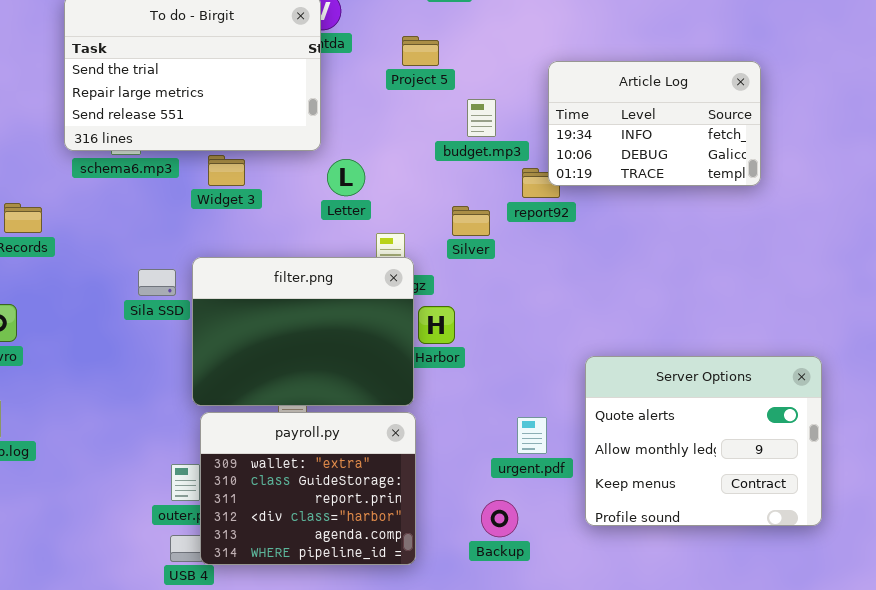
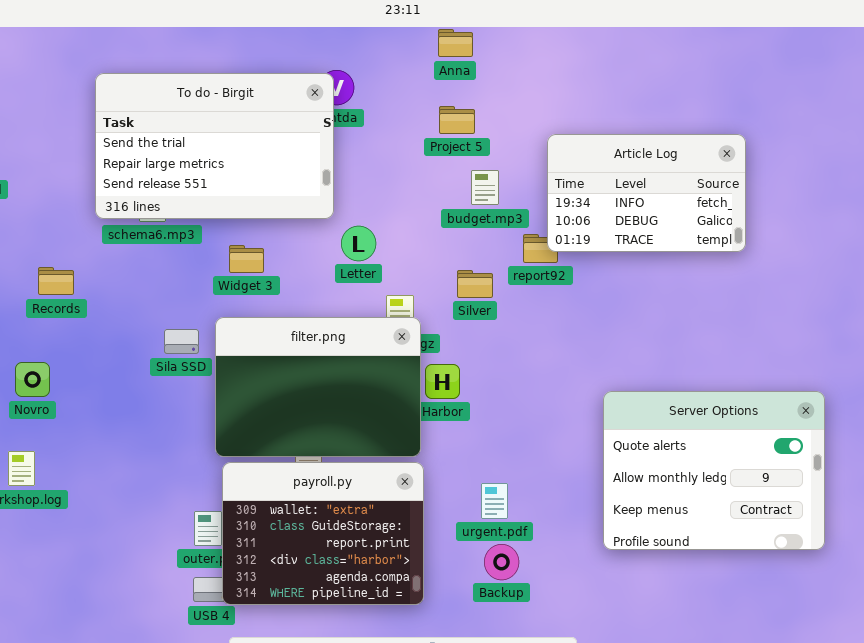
Project 5: [402,36,439,66] -> [439,106,475,134], moved
Widget 3: [208,155,245,186] -> [229,245,264,273], moved
Server Options: [585,356,822,526] -> [603,391,825,550], moved
urgent.pdf: [517,417,547,454] -> [481,483,508,519], moved

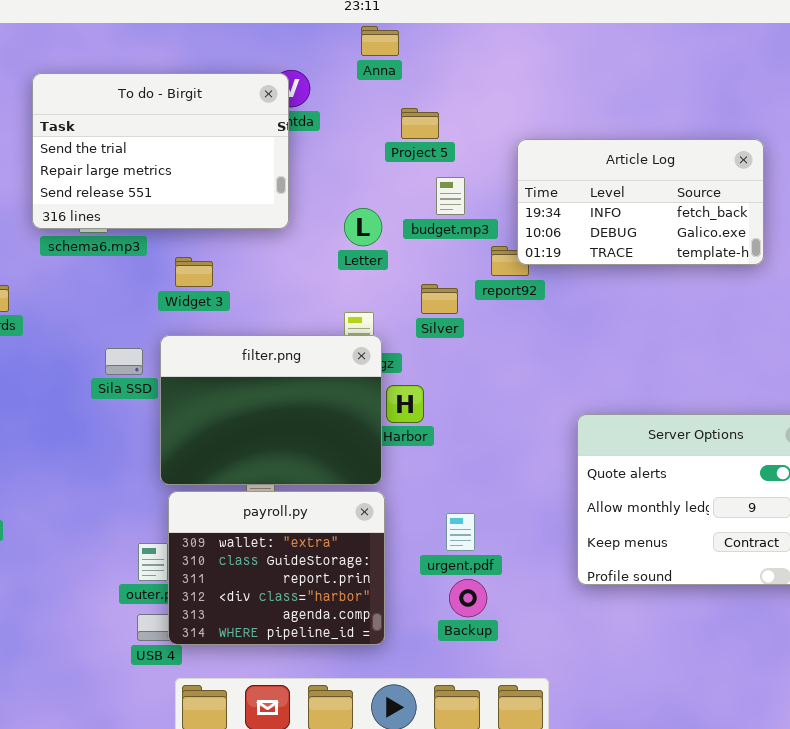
Anna: [438,29,473,57] -> [361,26,399,56], moved
Article Log: [547,134,746,252] -> [517,139,764,265], resized
Letter: [341,226,376,261] -> [344,208,382,246], moved

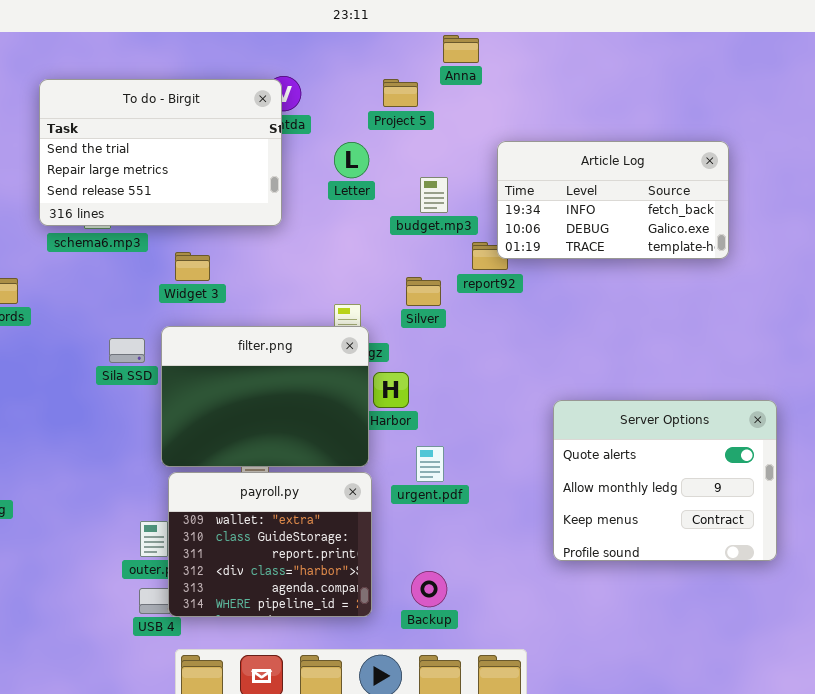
Anna: [361,26,399,56] -> [443,35,479,63], moved
Project 5: [401,108,439,139] -> [383,79,418,107], moved
Letter: [344,208,382,246] -> [334,142,369,178], moved
urgent.pdf: [446,513,475,551] -> [416,446,444,482], moved
Backup: [449,579,487,617] -> [411,571,447,607], moved

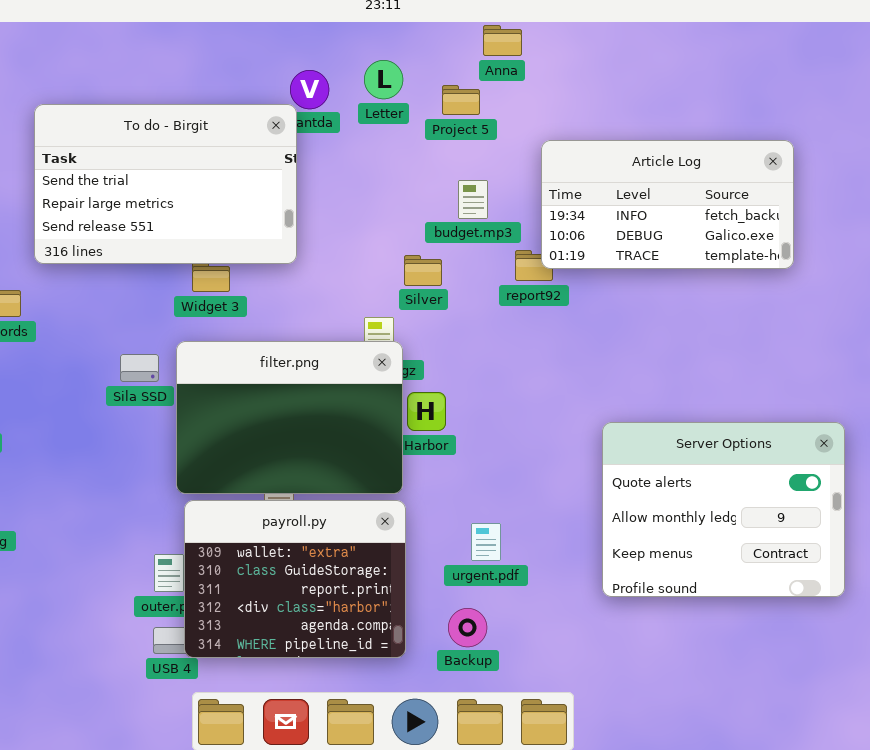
To do - Birgit: [39,79,282,226] -> [34,104,297,264], moved
Project 5: [383,79,418,107] -> [442,85,480,115], moved
Letter: [334,142,369,178] -> [364,60,403,99], moved
Silver: [406,277,441,306] -> [404,255,442,286], moved
urgent.pdf: [416,446,444,482] -> [471,523,501,561], moved

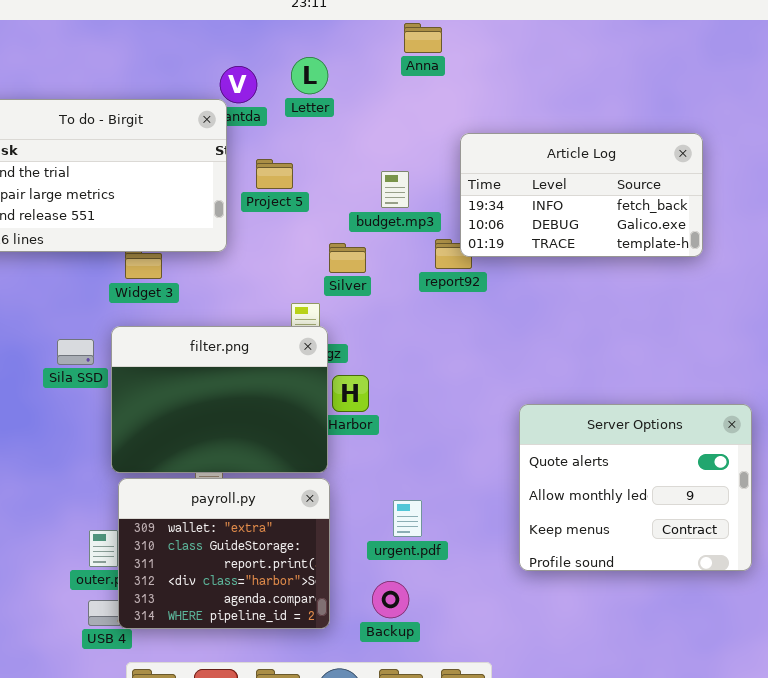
Project 5: [442,85,480,115] -> [256,159,293,189], moved

